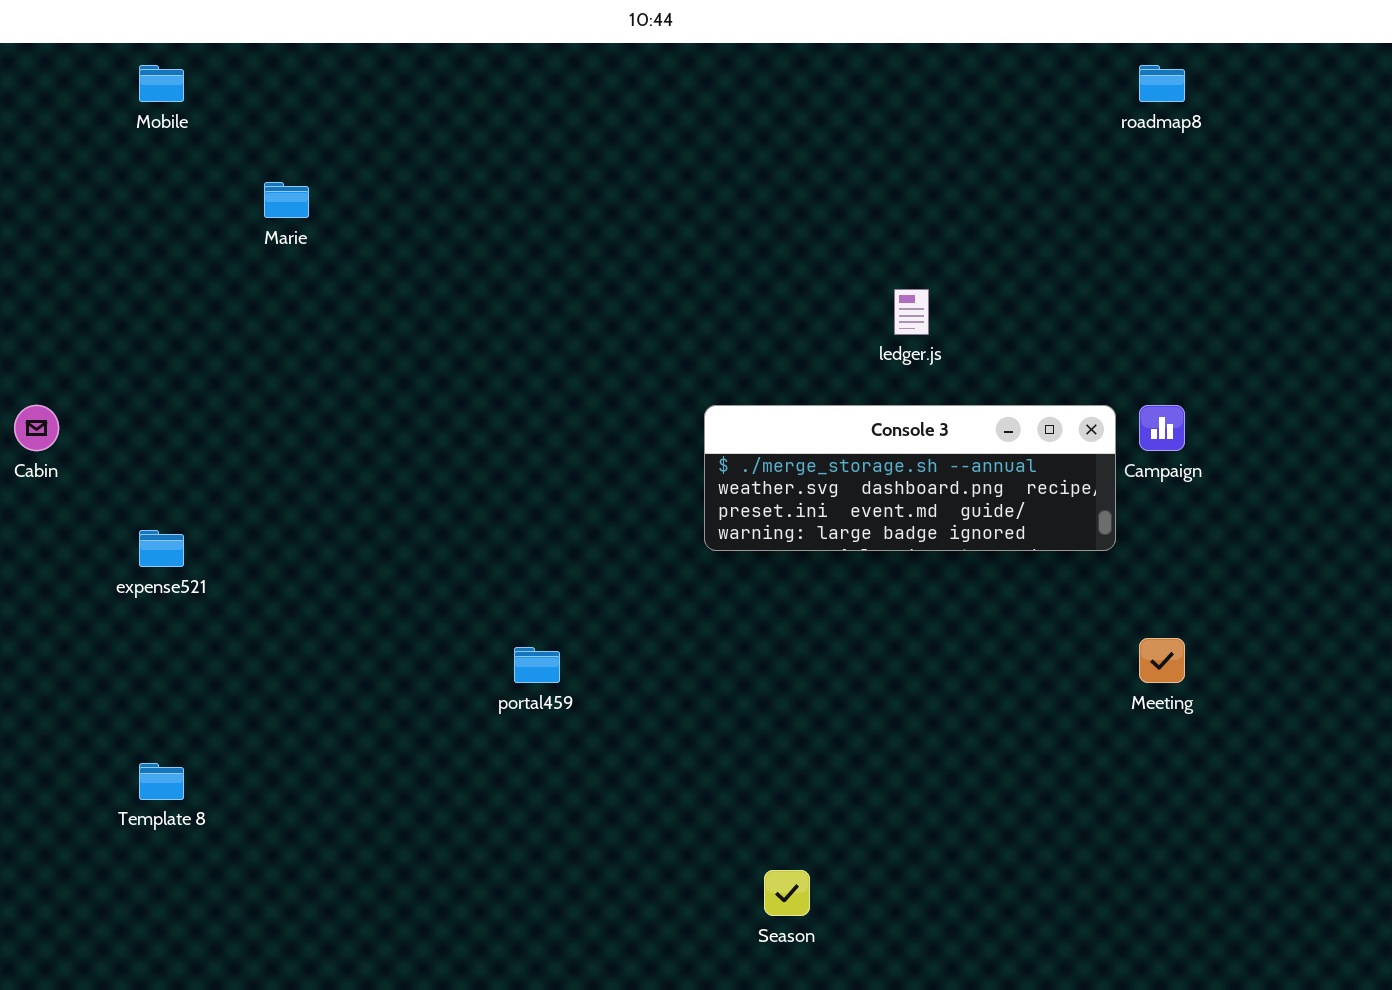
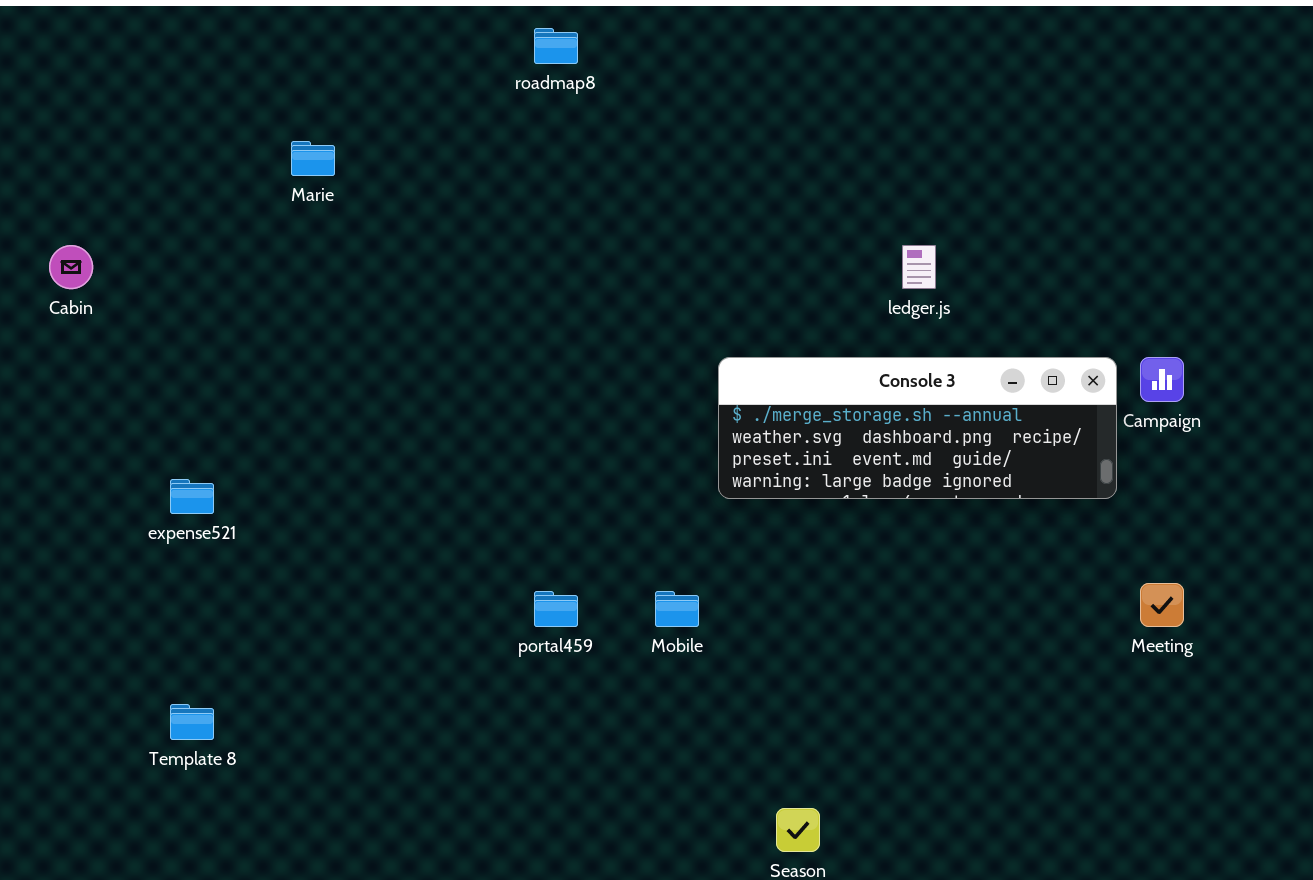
Mobile: [139,65,184,102] -> [655,591,699,627], moved
roadmap8: [1139,65,1185,102] -> [534,28,578,64], moved
Cabin: [14,405,59,451] -> [49,245,93,289], moved

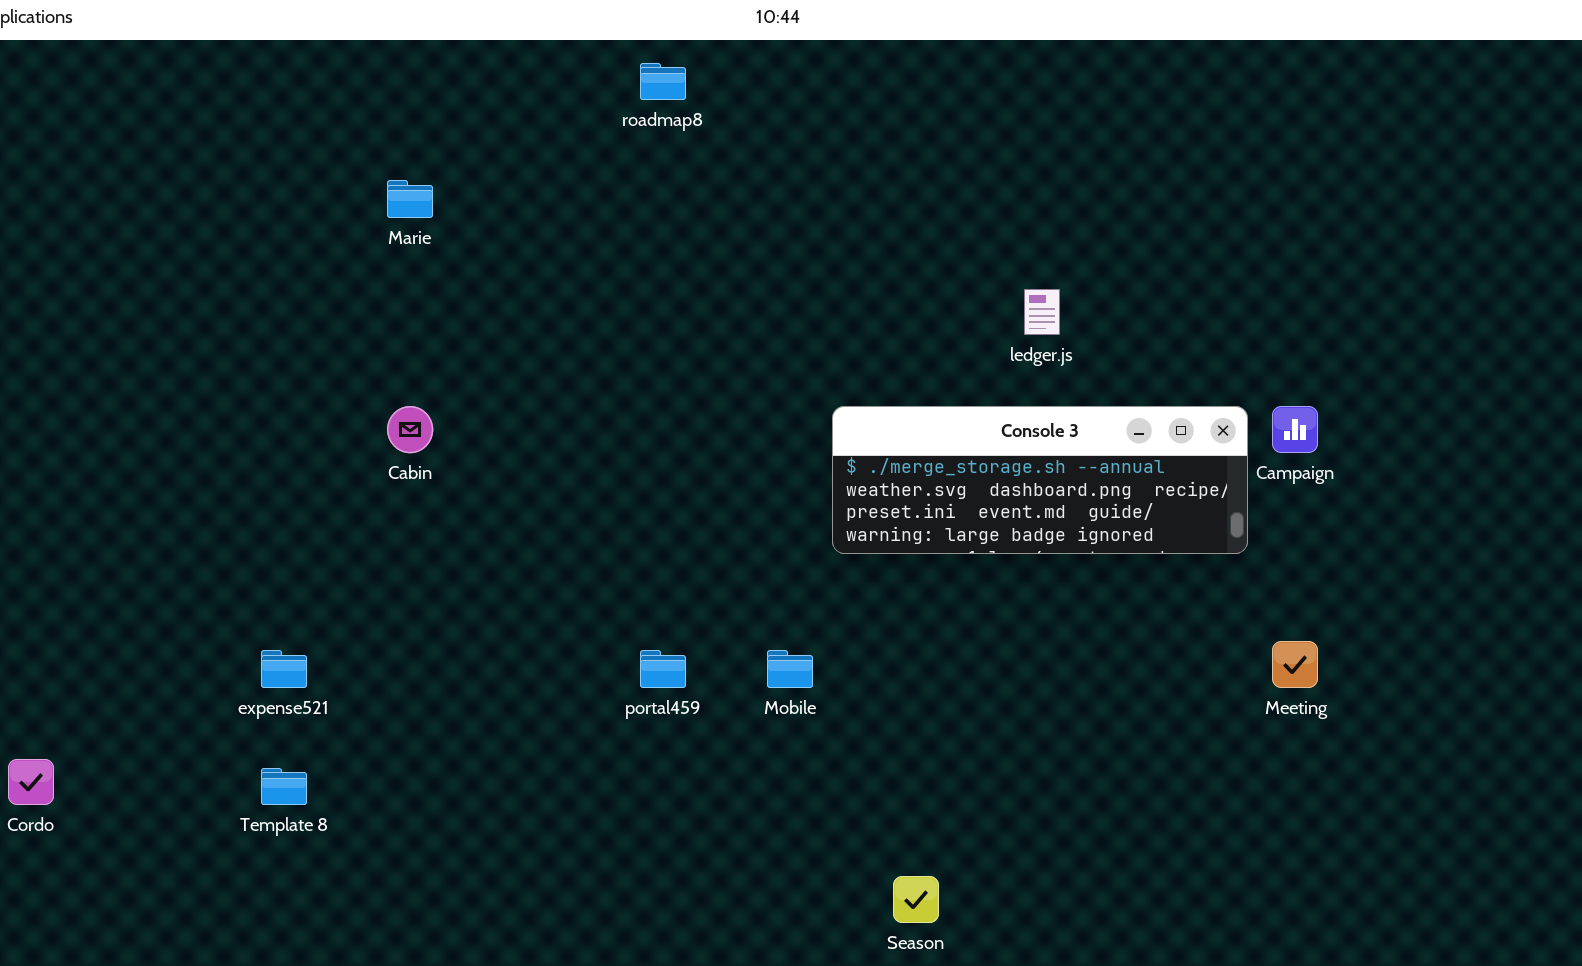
Cabin: [49,245,93,289] -> [387,406,433,453], moved
expense521: [170,479,214,514] -> [261,650,307,688], moved

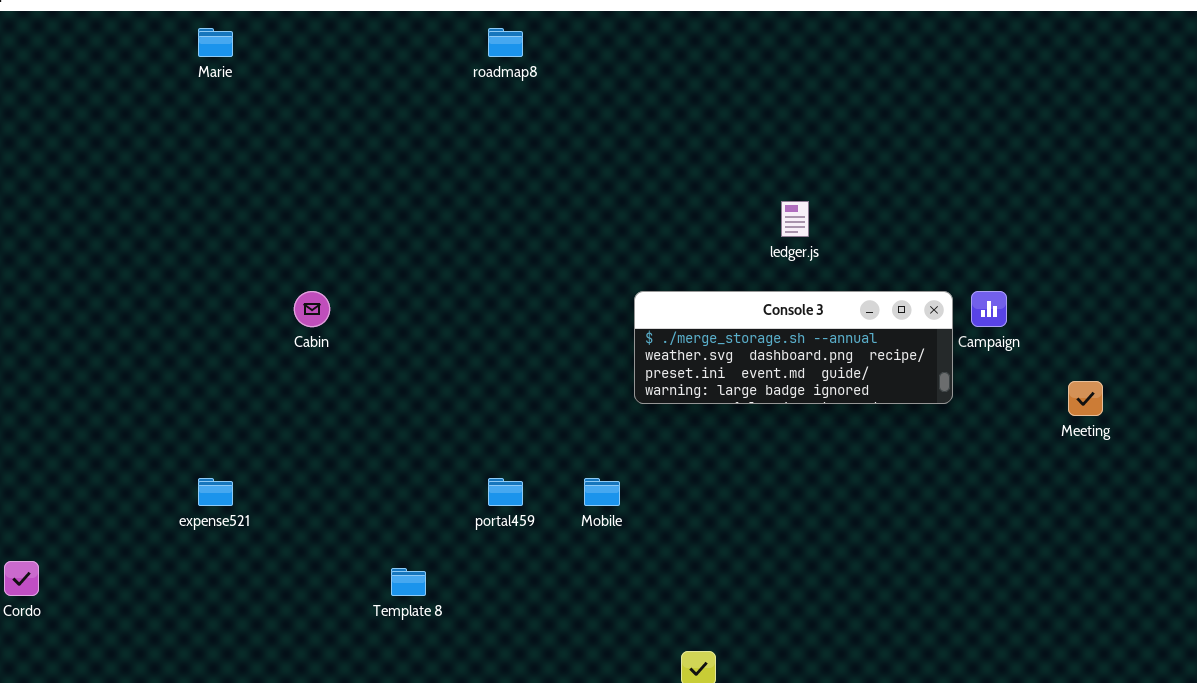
Marie: [387,180,433,218] -> [198,28,233,57], moved
Meeting: [1272,641,1318,688] -> [1068,381,1103,416], moved
Template 8: [261,768,307,805] -> [391,568,426,596], moved

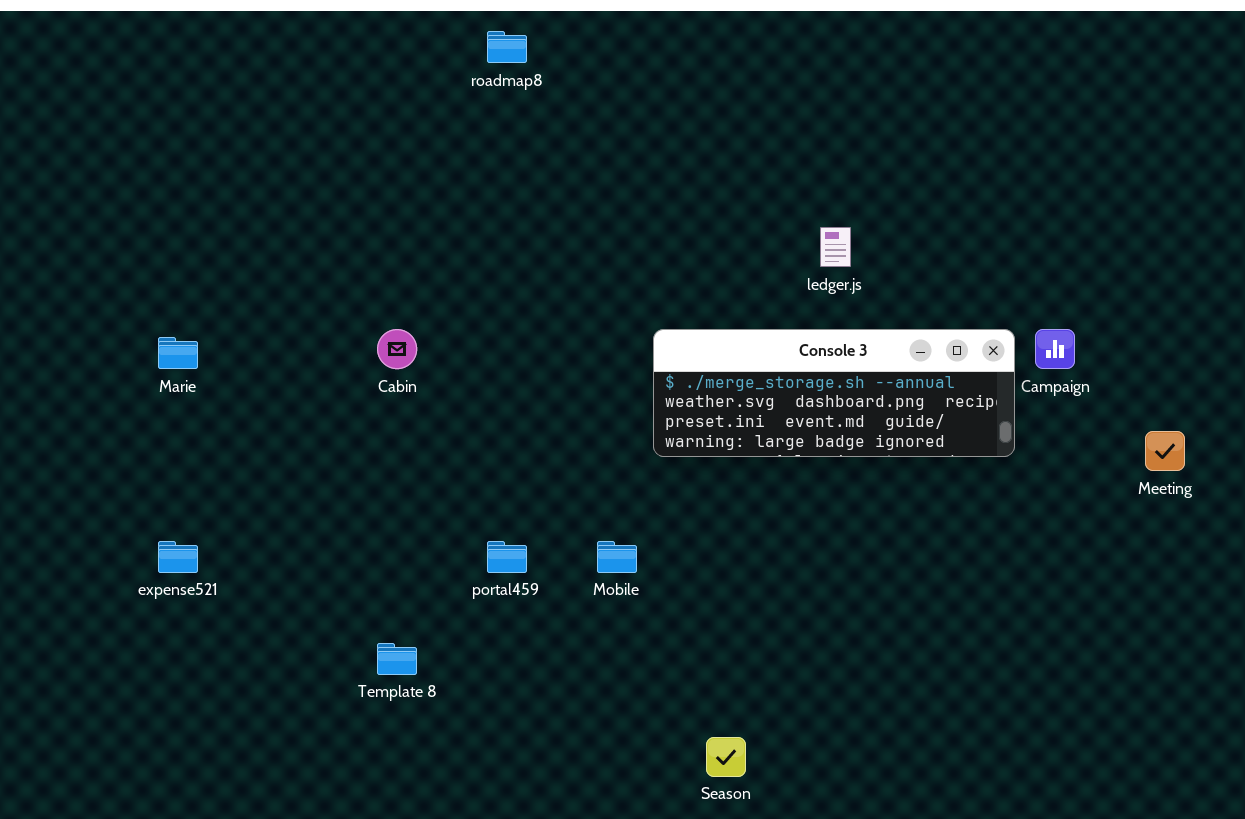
Marie: [198,28,233,57] -> [158,337,198,369], moved
Cabin: [294,291,330,327] -> [377,329,417,369], moved

